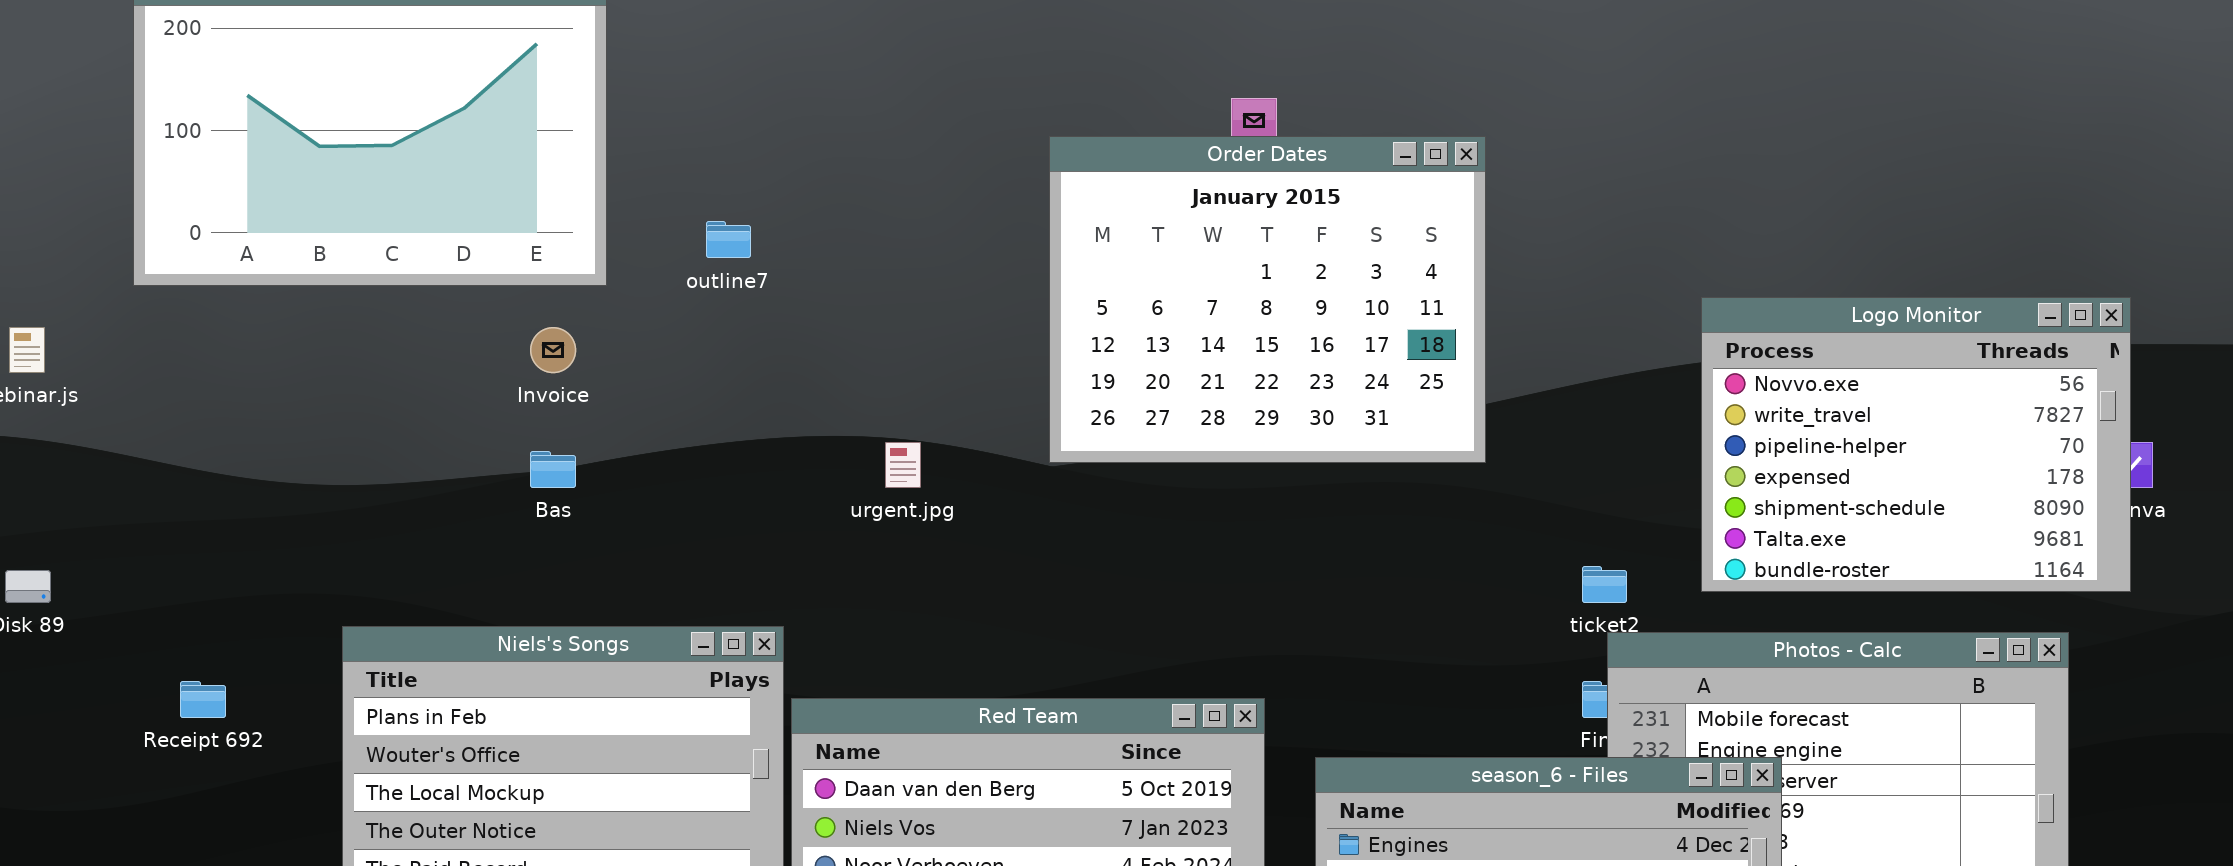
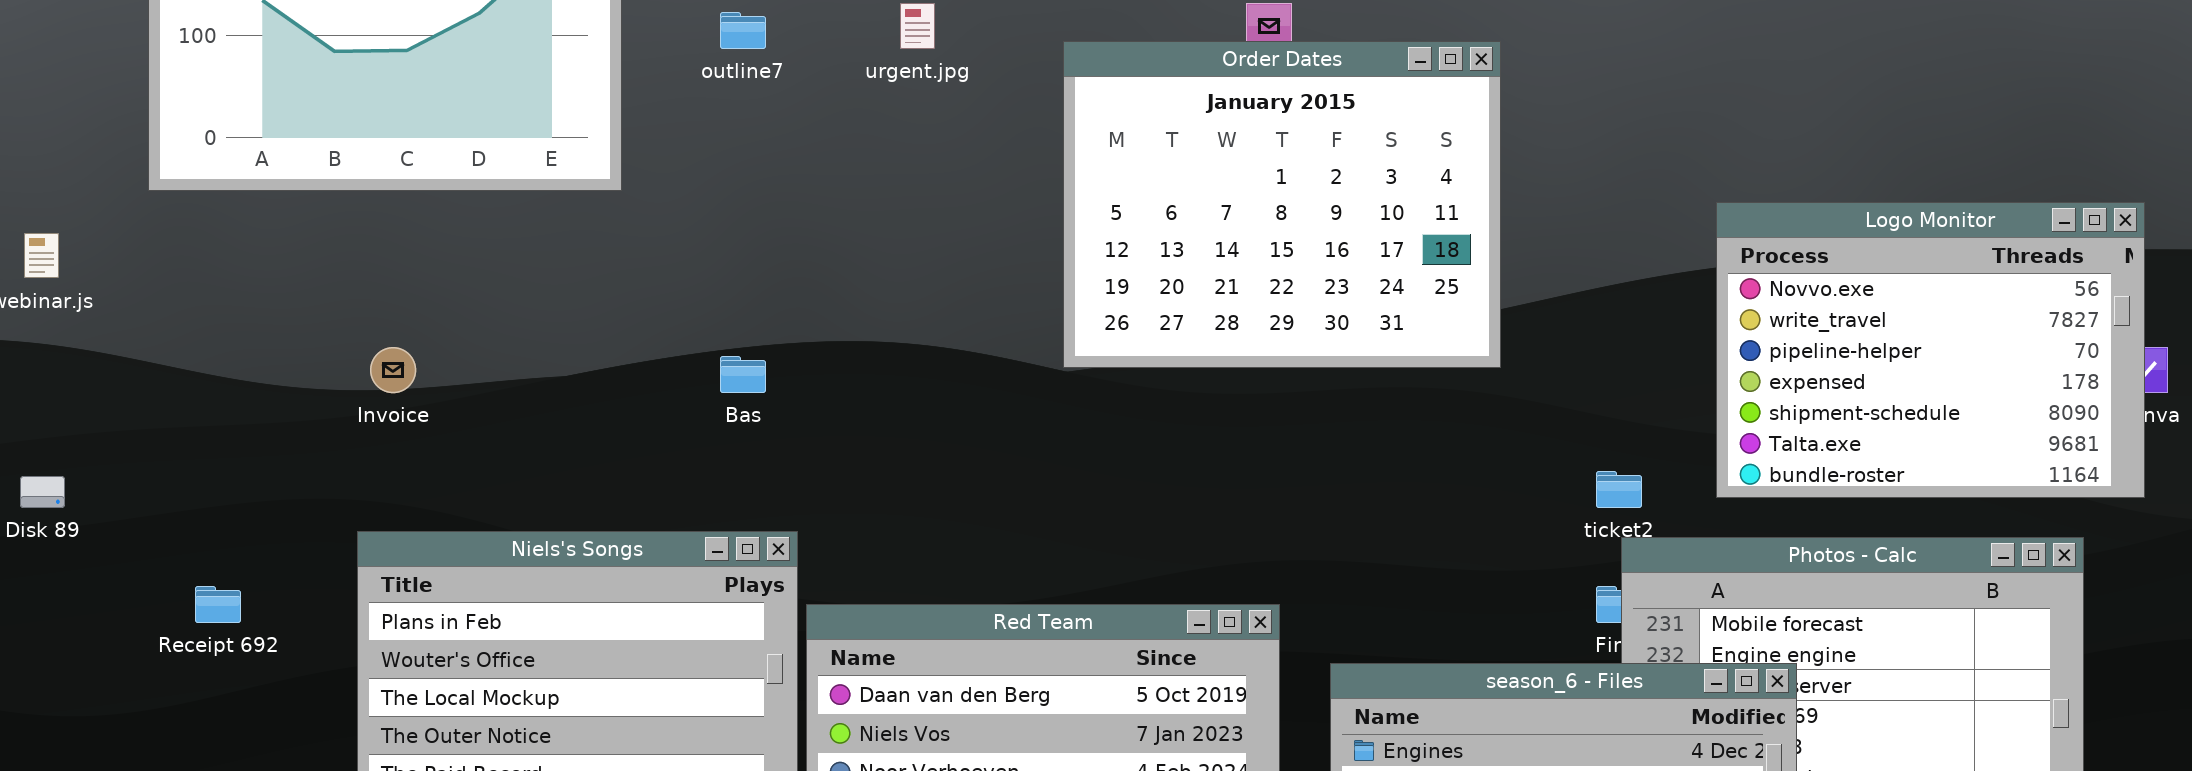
outline7: [706,221,751,258] -> [720,12,766,49], moved
Invoice: [530,327,576,373] -> [370,347,416,393], moved
urgent.jpg: [885,442,921,488] -> [900,3,935,49], moved
Bas: [530,451,576,488] -> [720,356,766,393], moved

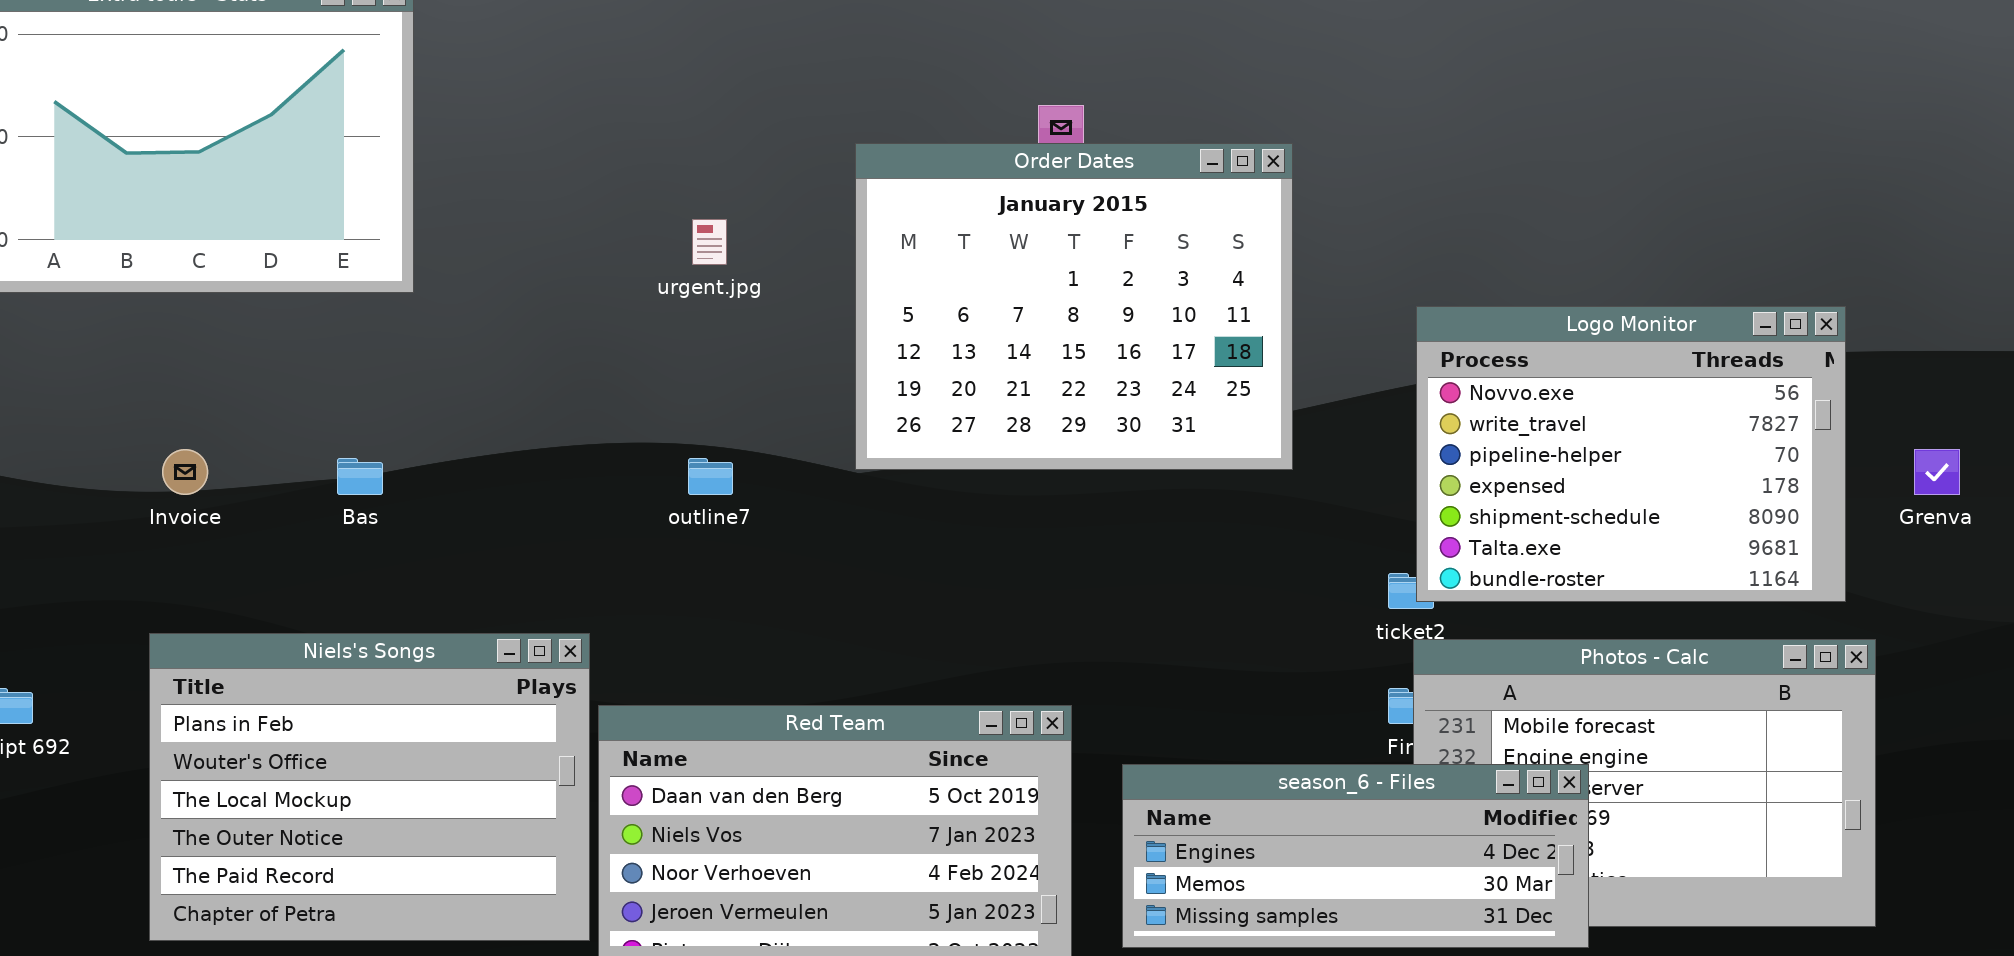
urgent.jpg: [900,3,935,49] -> [692,219,727,265], moved
outline7: [720,12,766,49] -> [688,458,733,495], moved
Logo Monitor: [1716,202,2145,498] -> [1416,306,1846,602], moved
Bas: [720,356,766,393] -> [337,458,383,495], moved

